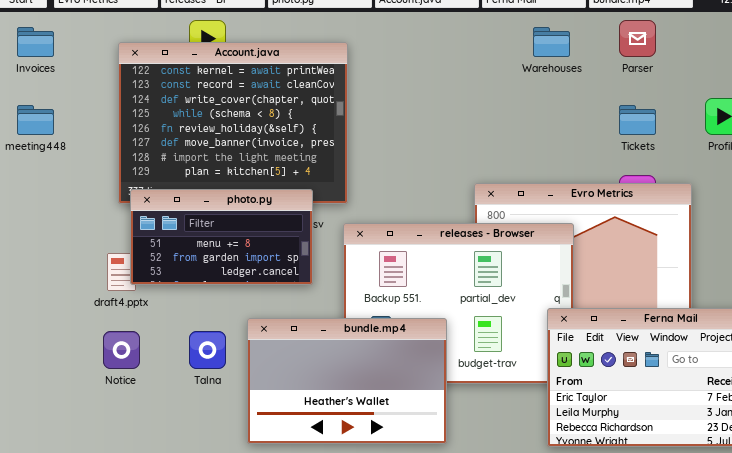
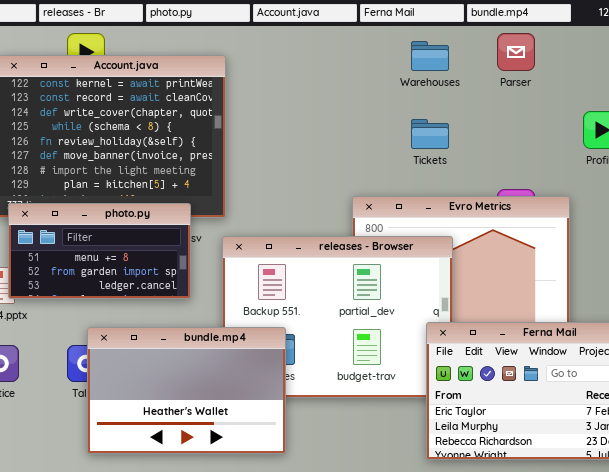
Tickets: [619,105,656,135] -> [411,119,449,149], moved
bundle.mp4: [247,318,447,444] -> [87,327,286,454], moved

